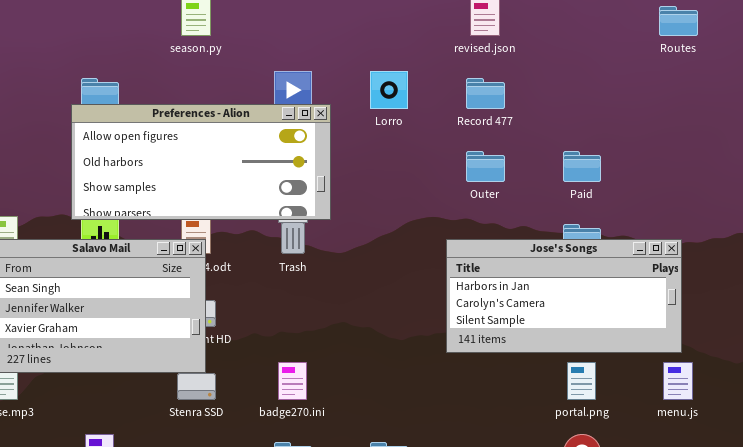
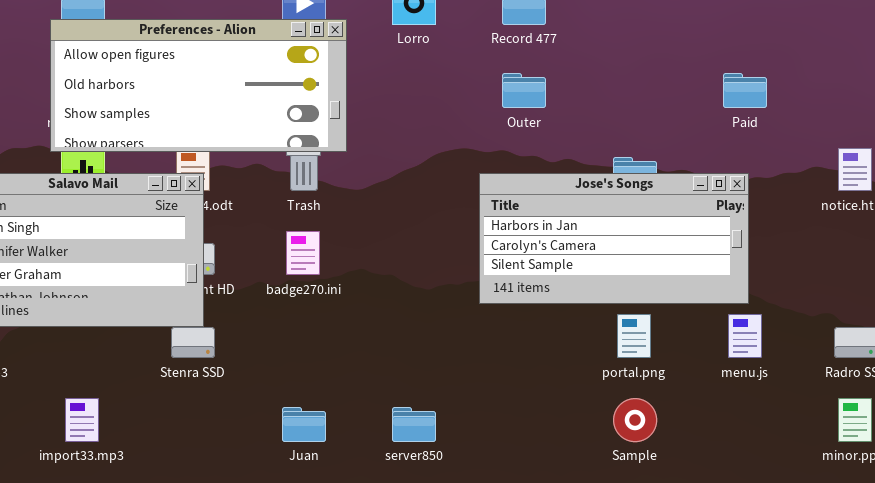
Paid: [563,151,601,182] -> [723,73,767,108], moved
badge270.ini: [278,362,307,400] -> [286,231,320,275], moved

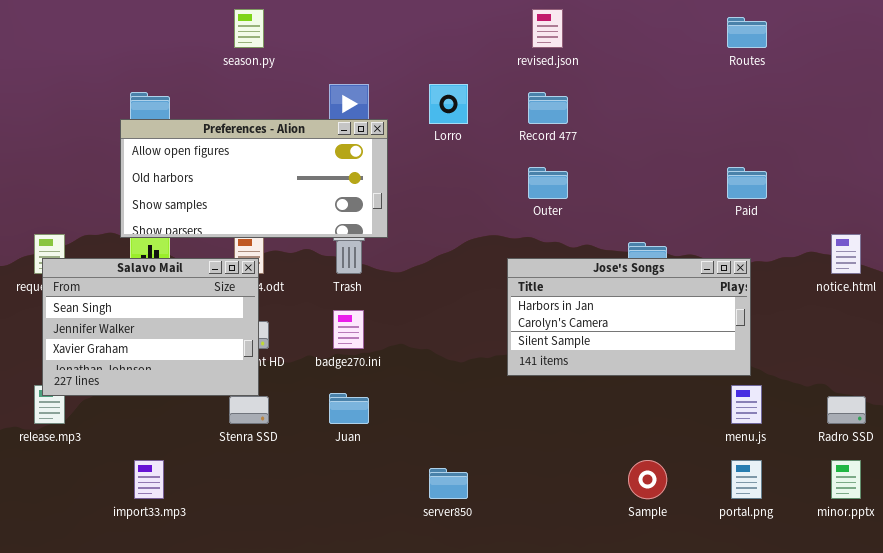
portal.png: [617,314,651,358] -> [731,460,762,499], moved
Juan: [282,407,326,442] -> [329,393,369,424], moved

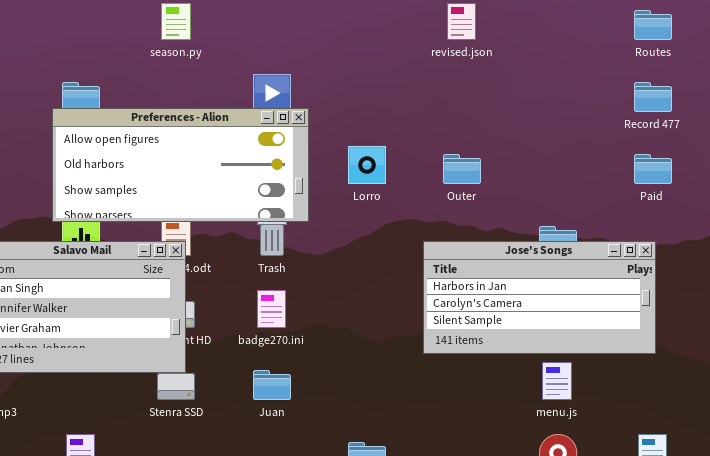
Lorro: [429,84,468,124] -> [348,146,386,184], moved
Record 477: [528,92,568,124] -> [634,82,672,112], moved
menu.js: [731,385,762,424] -> [542,362,572,400], moved

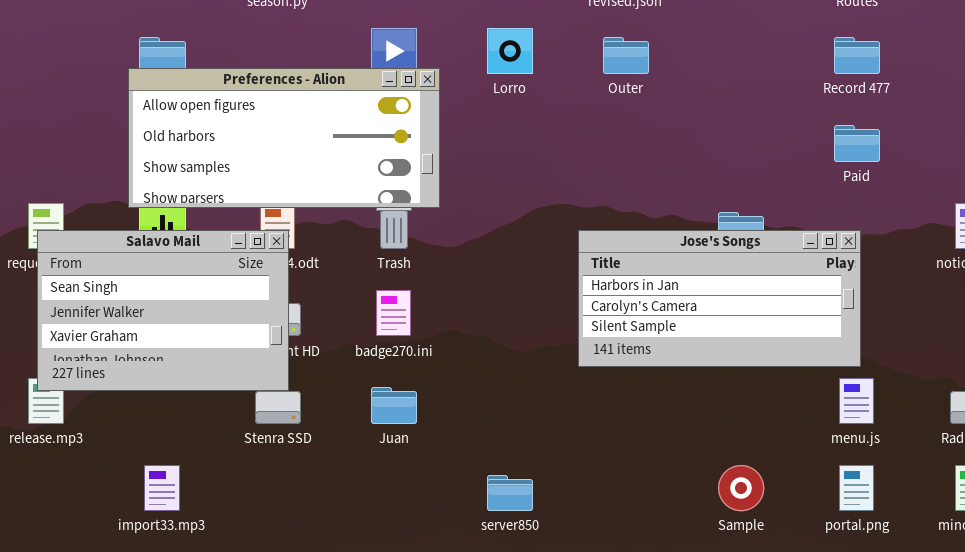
Lorro: [348,146,386,184] -> [487,28,533,74], moved
Outer: [443,154,481,184] -> [603,37,649,74], moved
menu.js: [542,362,572,400] -> [839,378,874,424], moved

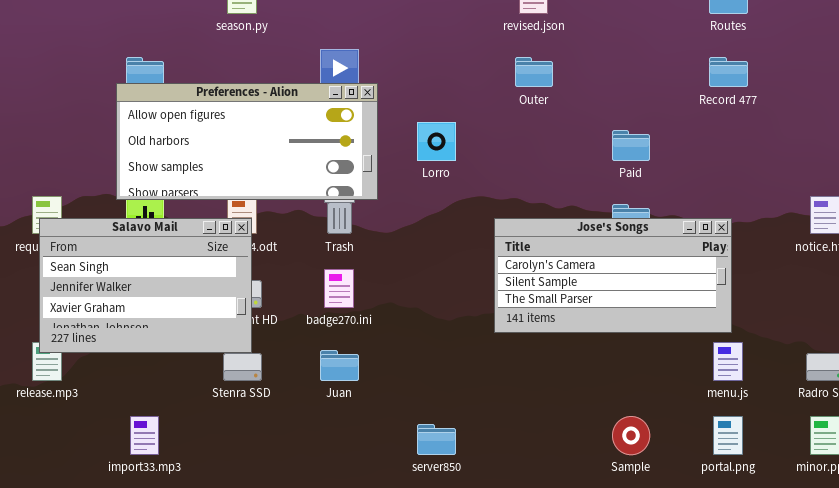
Lorro: [487,28,533,74] -> [417,122,456,161], moved
Paid: [834,125,880,162] -> [612,130,650,161], moved
Jose's Songs: [578,230,861,367] -> [494,218,732,333], scrolled down 1 row

